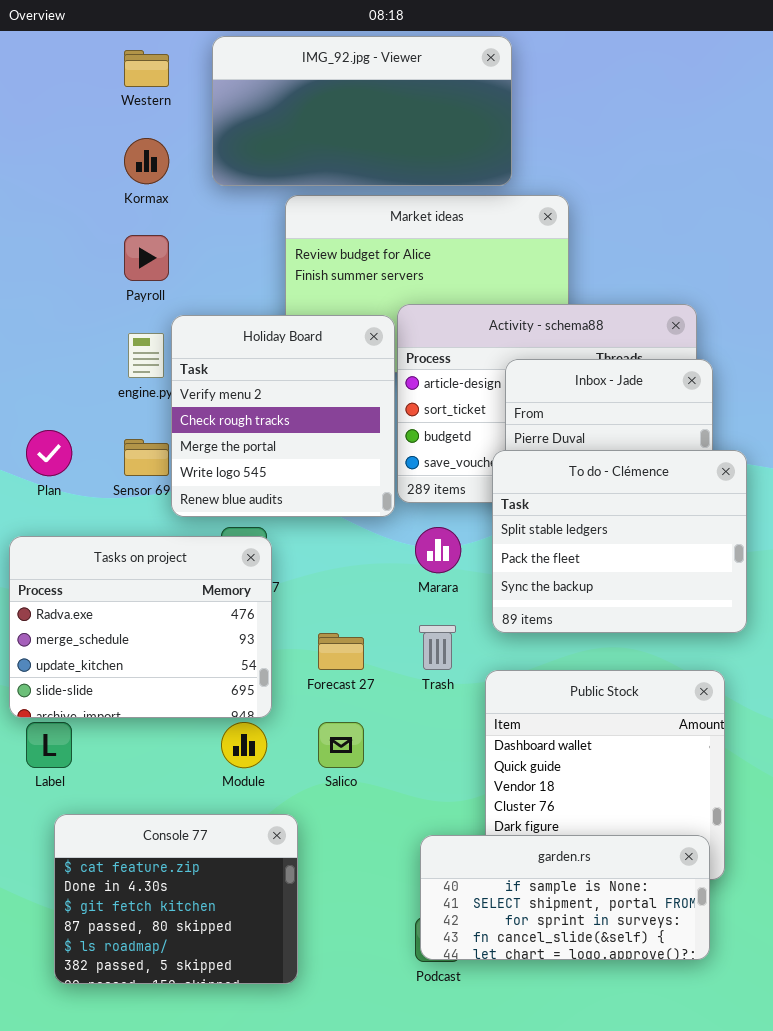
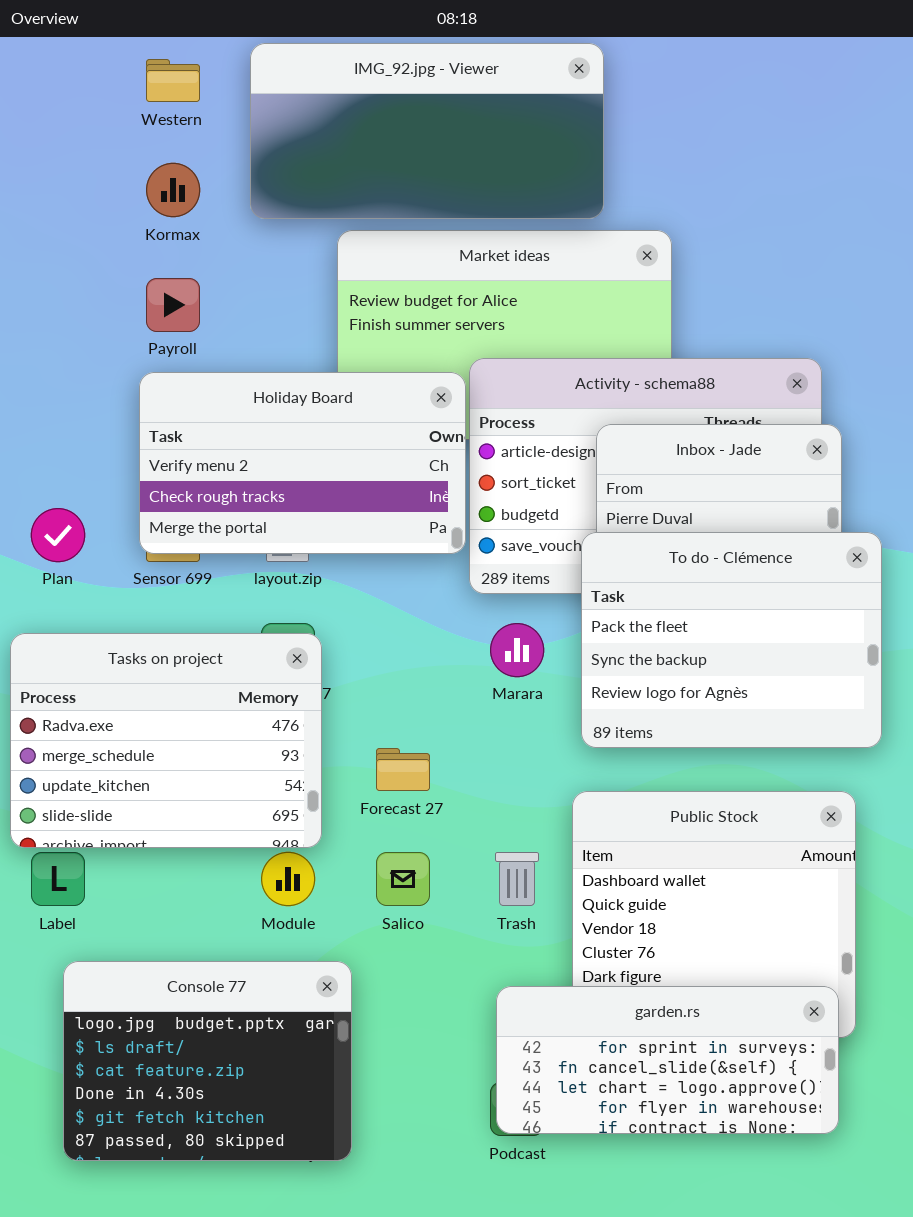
Holiday Board: [171,315,395,517] -> [139,372,466,554], resized
To do - Clémence: [492,450,747,633] -> [581,532,882,748], scrolled down 1 row
Trash: [419,625,456,670] -> [495,852,539,906], moved
Console 77: [54,814,298,984] -> [63,961,352,1161], scrolled up 2 rows
garden.rs: [420,835,710,960] -> [496,986,839,1134], scrolled down 2 rows

